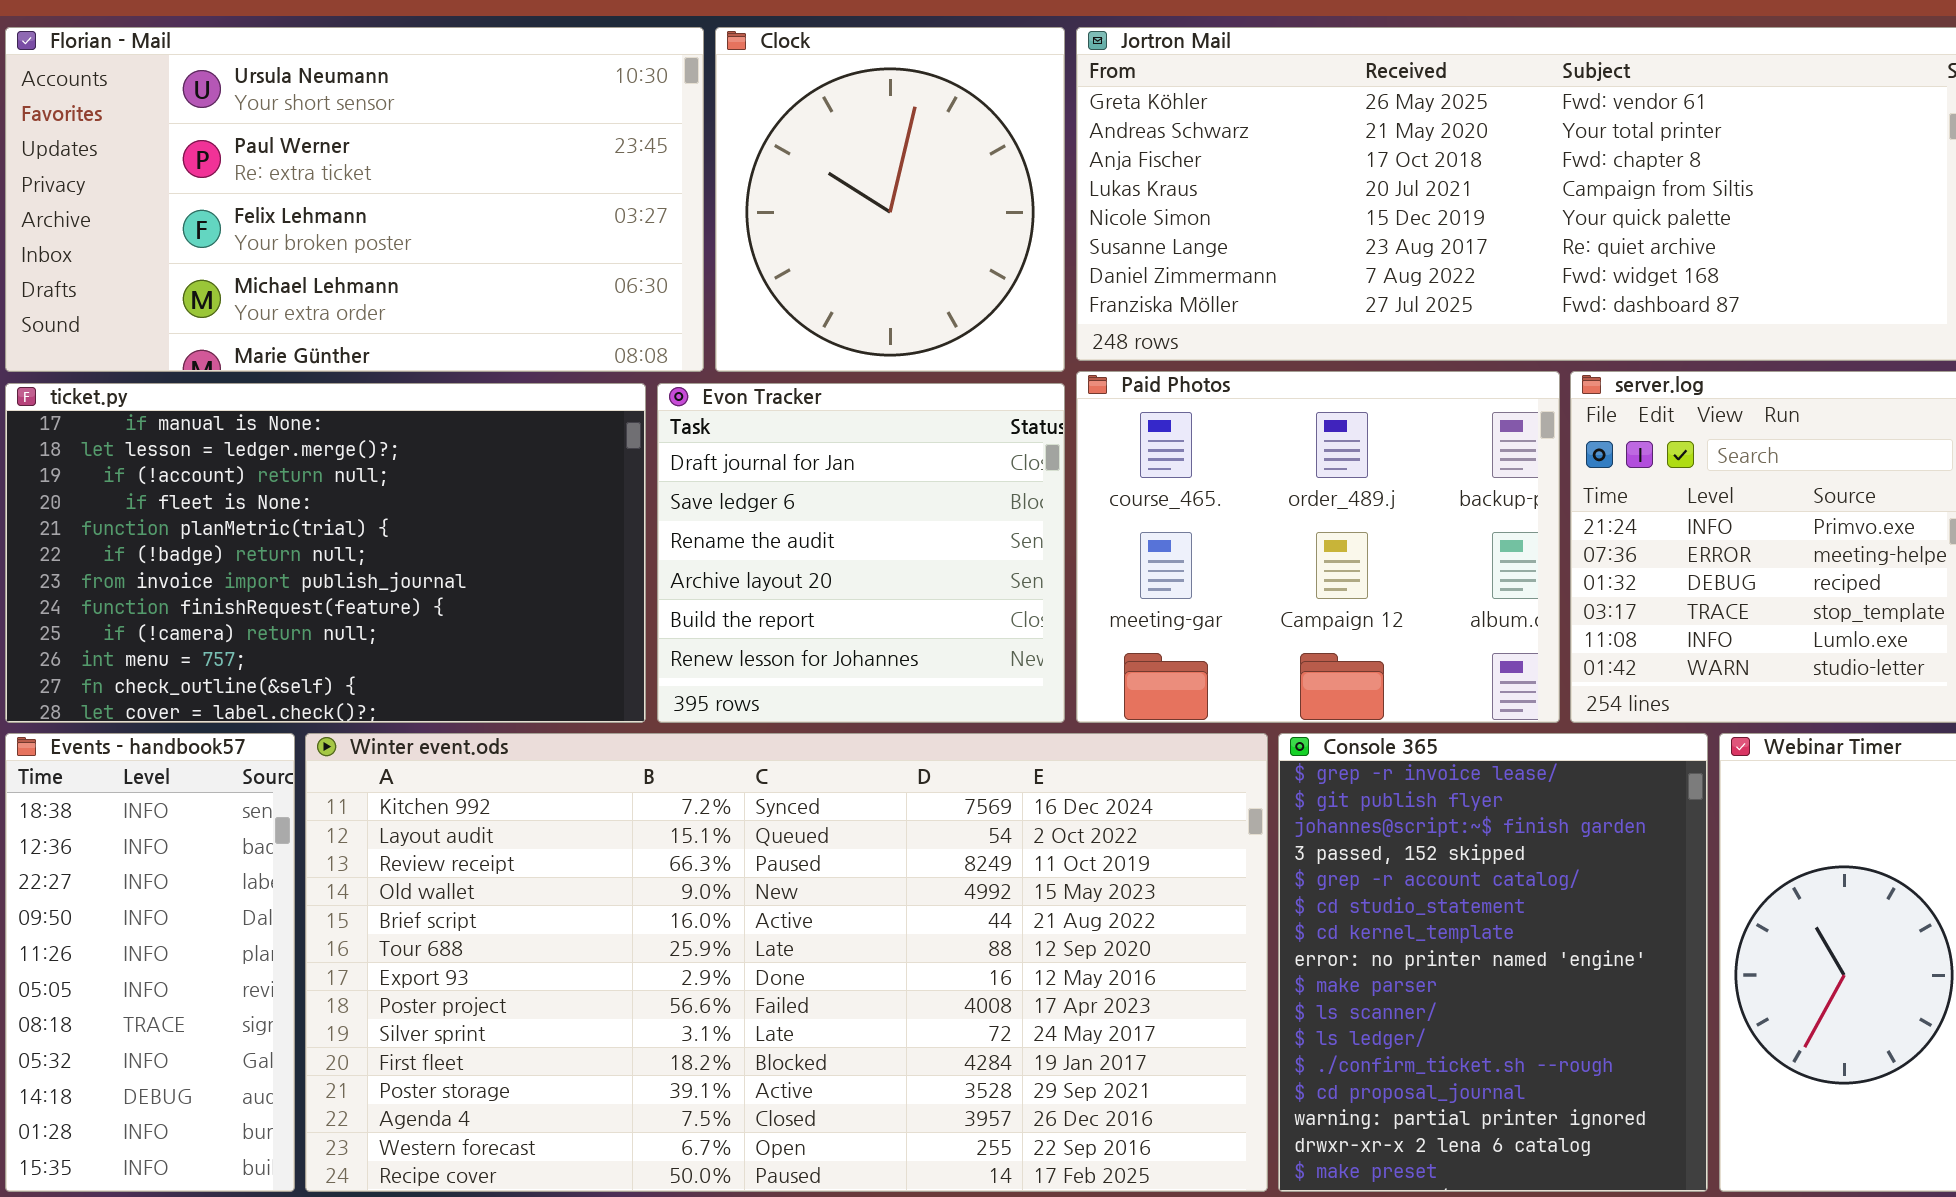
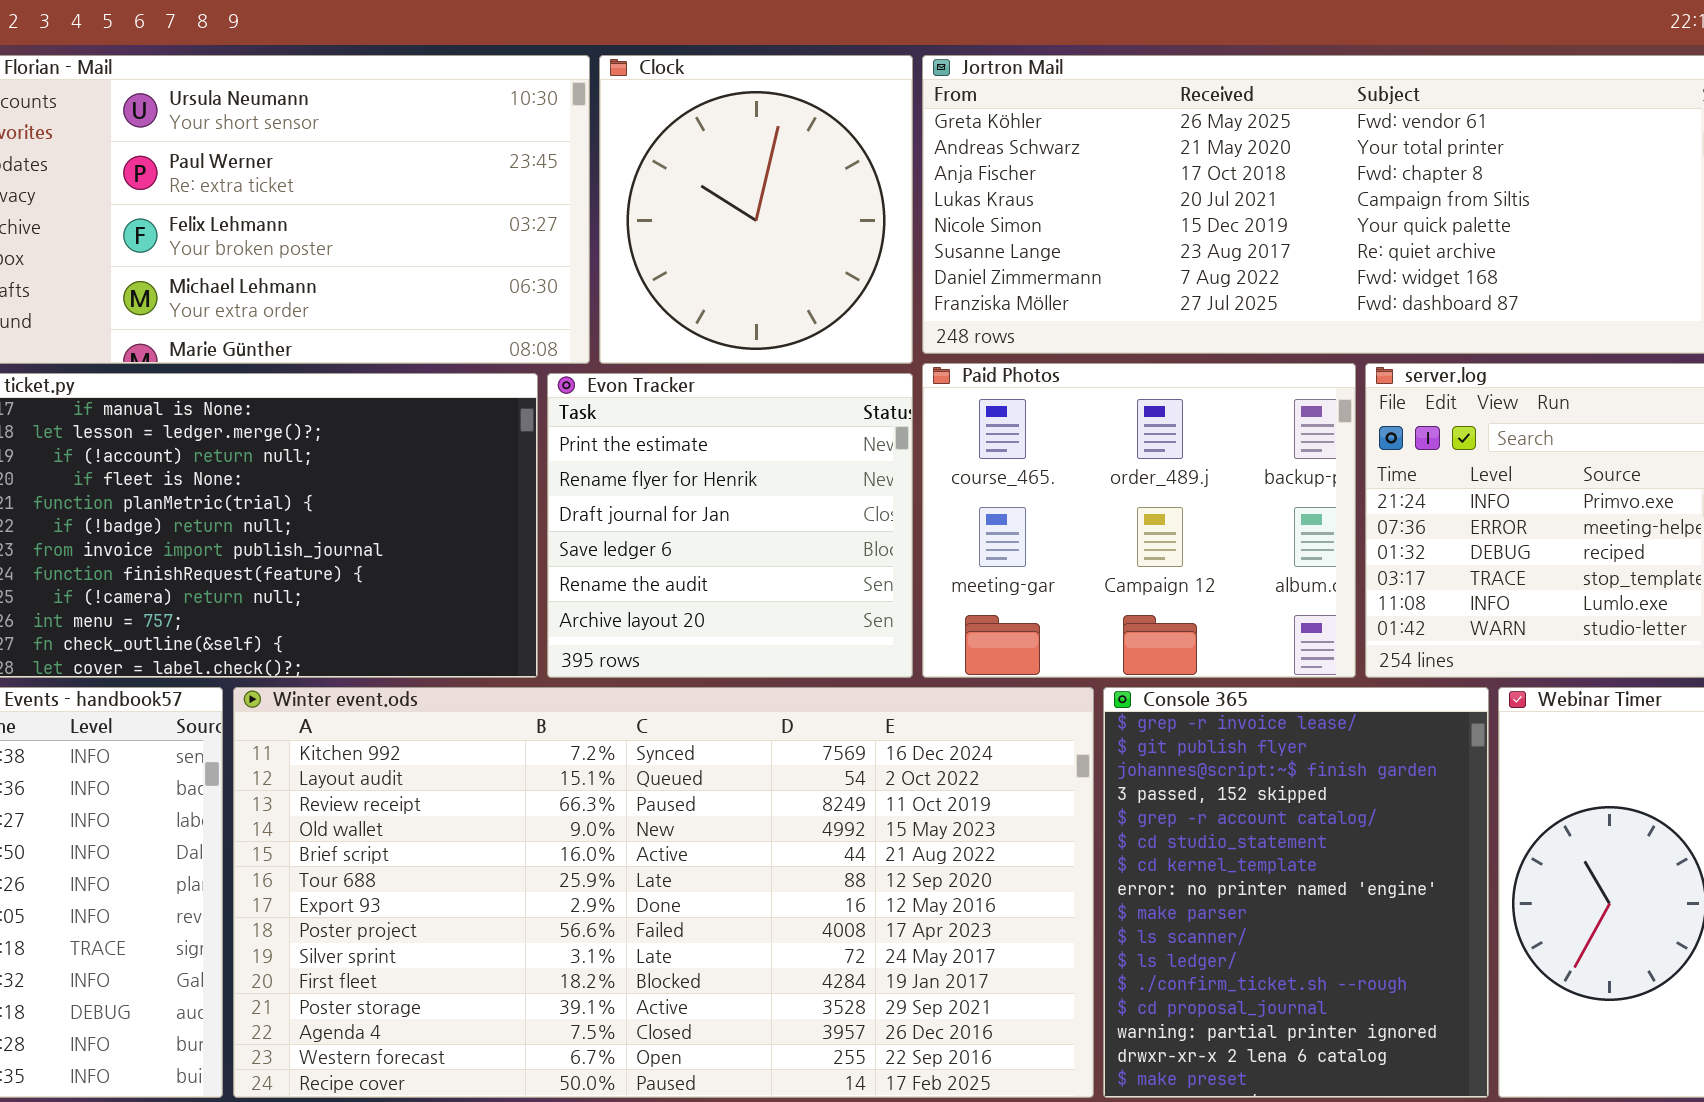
Evon Tracker: [657,383,1065,723] -> [547,373,913,678], scrolled up 2 rows

